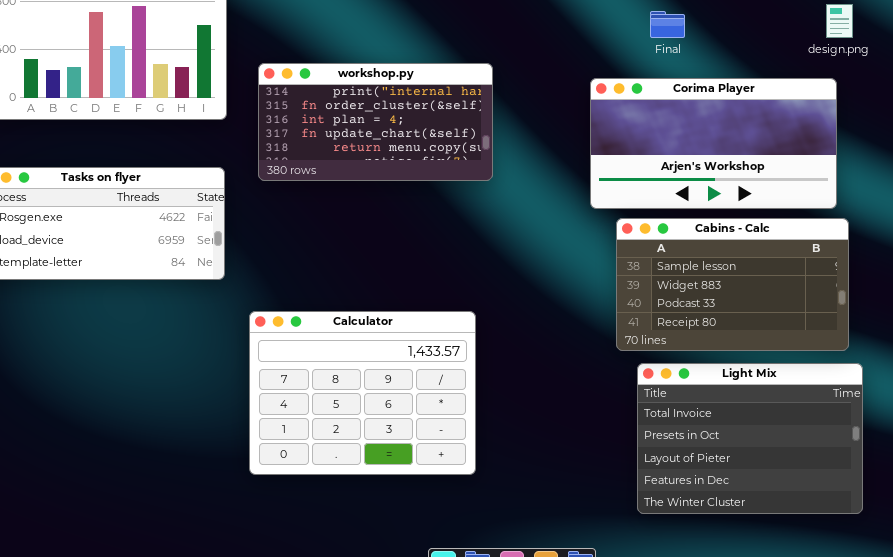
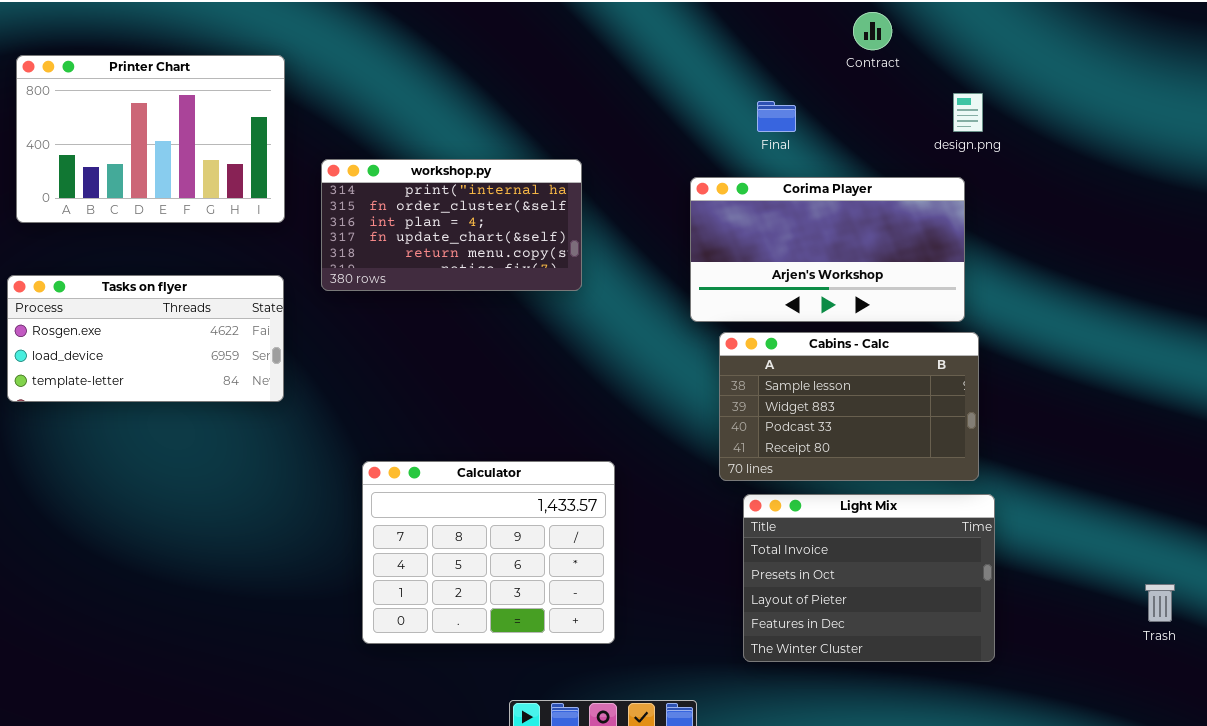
Calculator: [249,311,476,475] -> [362,461,615,644], moved

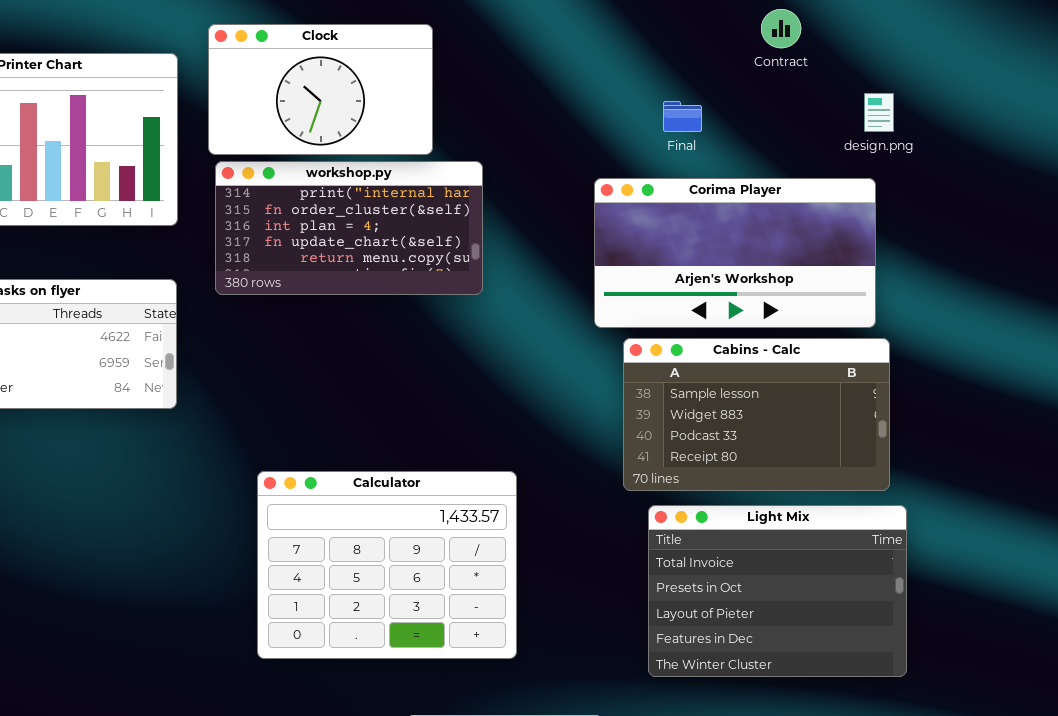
Clock: none -> [208,24,433,155], opened

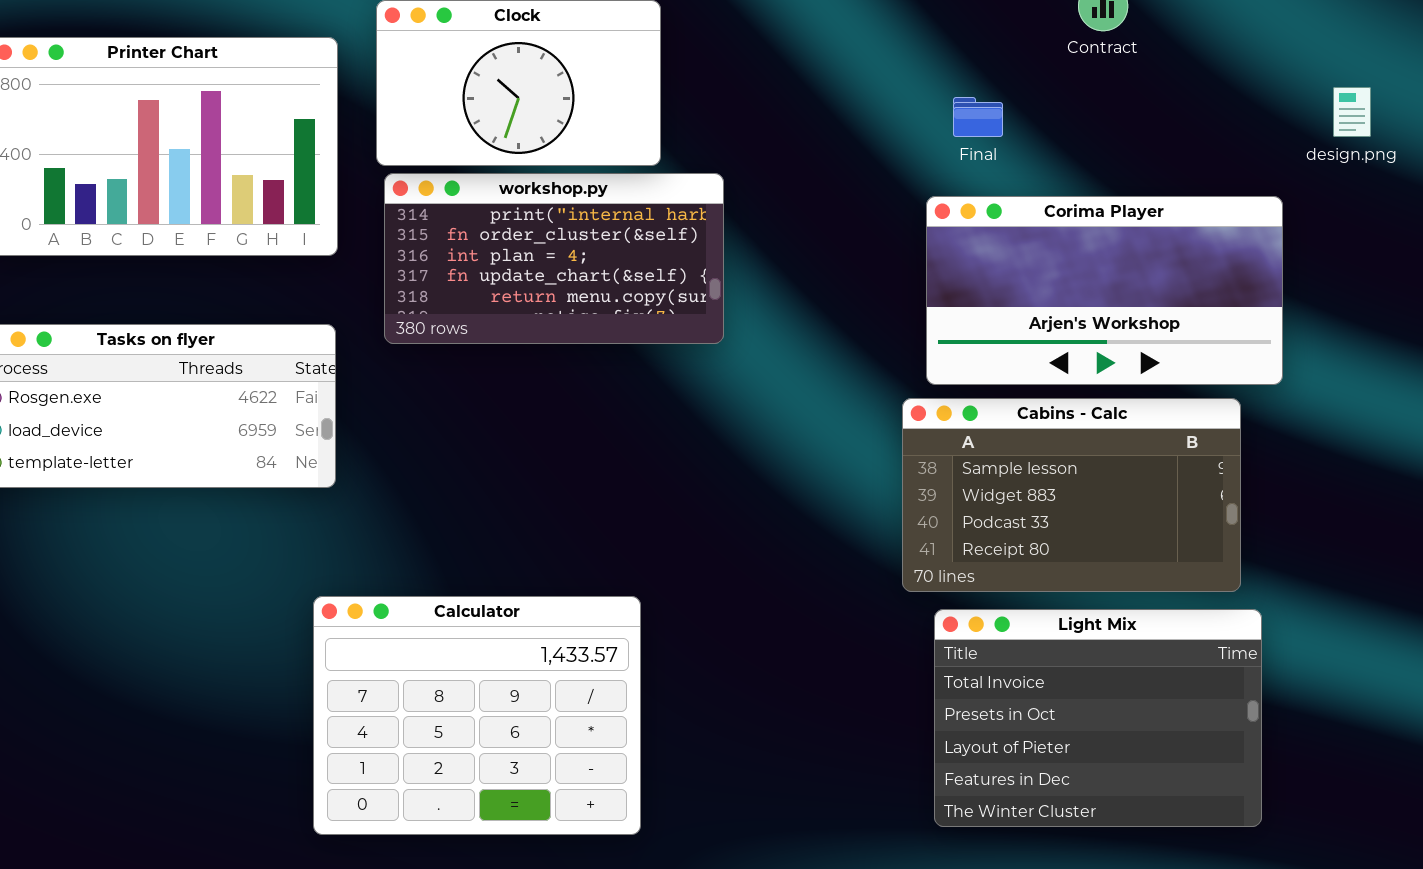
design.png: [864,93,894,132] -> [1333,87,1371,137], moved
Corima Player: [594,178,876,328] -> [926,196,1283,385], moved
Calculator: [257,471,517,659] -> [313,596,641,835], moved

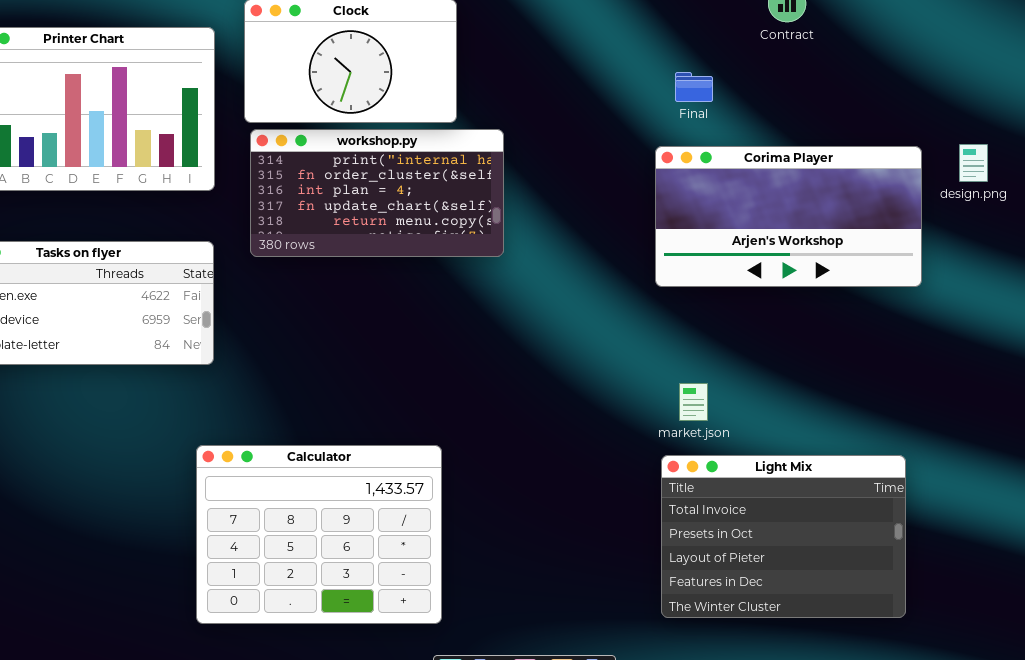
design.png: [1333,87,1371,137] -> [959,144,988,182], moved
Cabins - Calc: [902,398,1241,592] -> none, closed

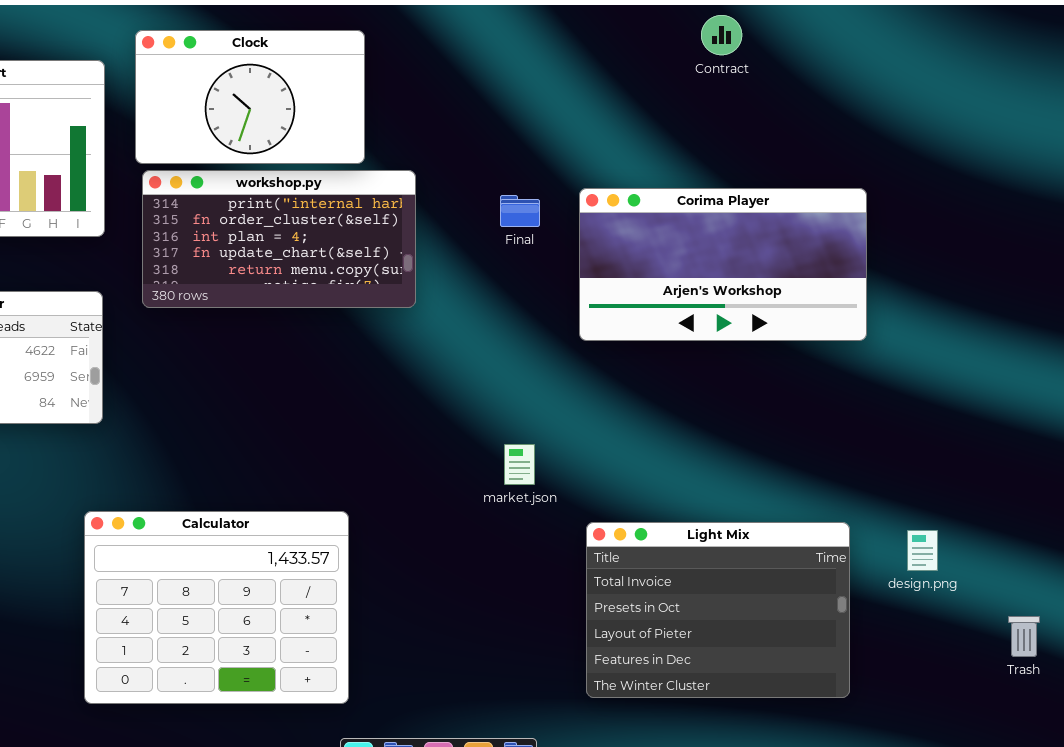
Final: [675,72,713,102] -> [500,195,540,227], moved
design.png: [959,144,988,182] -> [907,530,938,571], moved
market.json: [679,383,708,421] -> [504,444,535,485], moved

